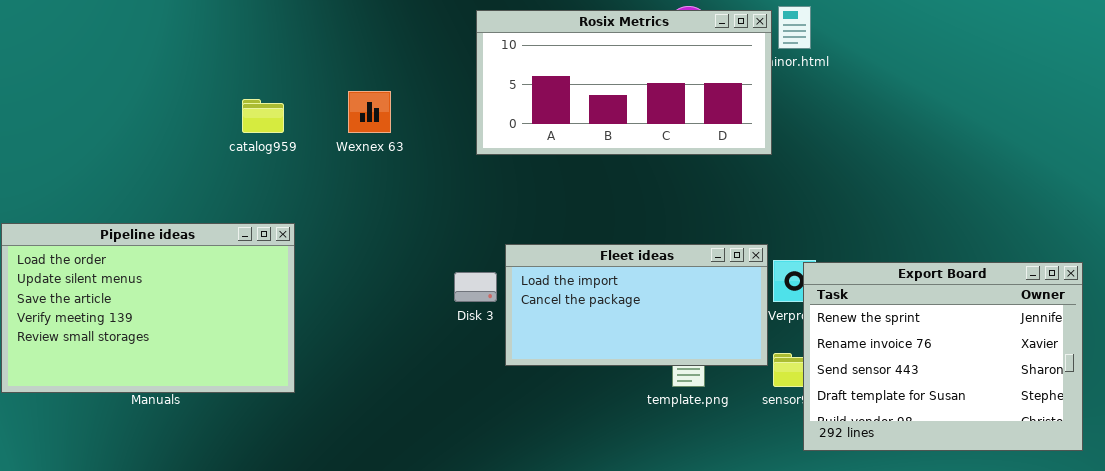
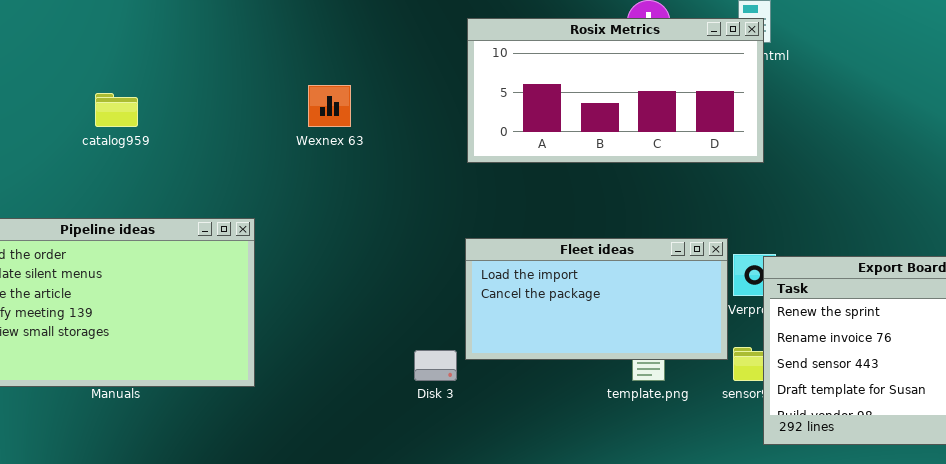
Rosix Metrics: [476,10,772,155] -> [467,18,764,163], moved
catalog959: [242,99,284,133] -> [95,93,138,127], moved
Disk 3: [454,272,497,302] -> [414,350,457,381], moved

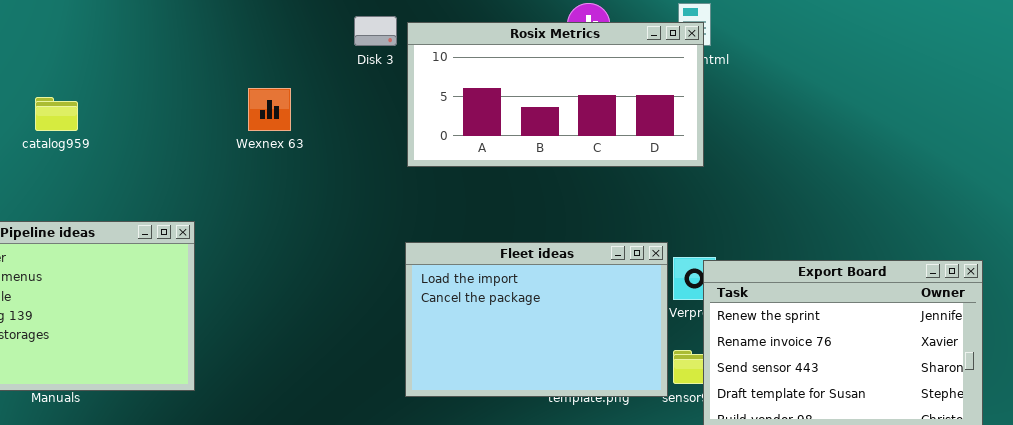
Fleet ideas: [465,238,728,360] -> [405,242,668,397], resized
Disk 3: [414,350,457,381] -> [354,16,397,46], moved

